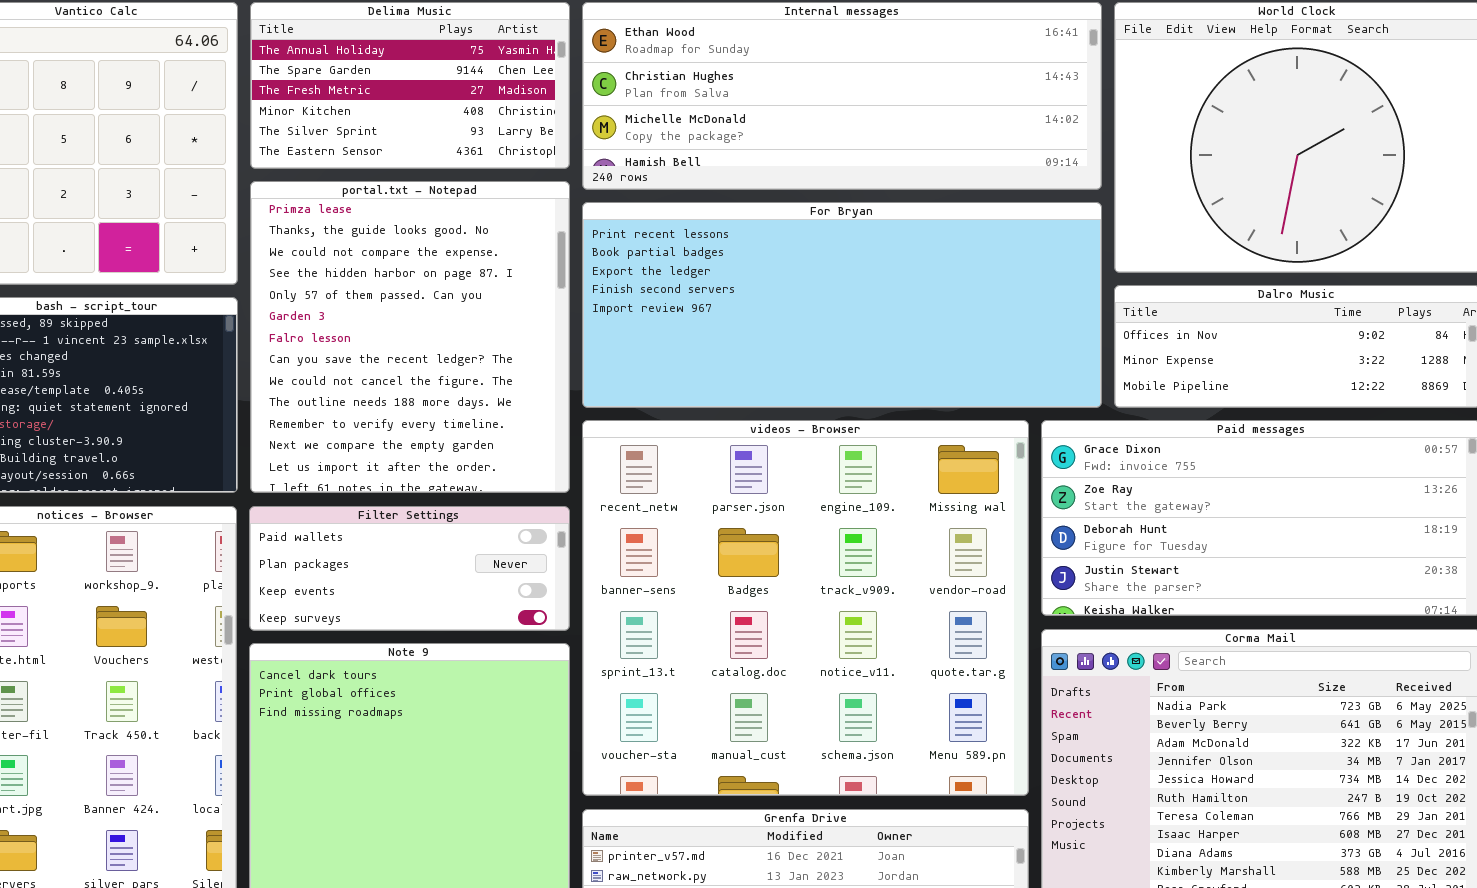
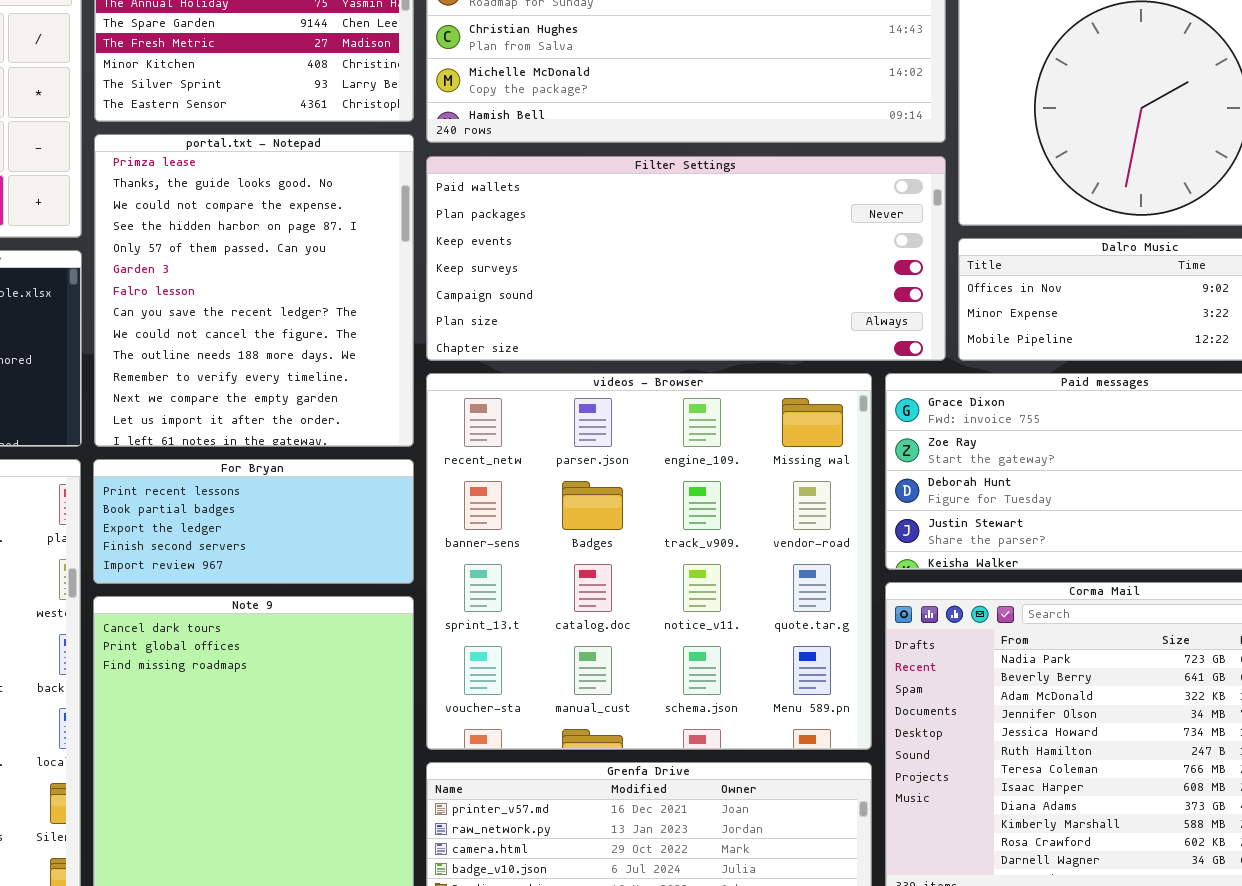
For Bryan: [582,202,1102,408] -> [93,459,414,584], moved, resized
Filter Settings: [249,506,570,631] -> [426,156,946,361], moved, resized

